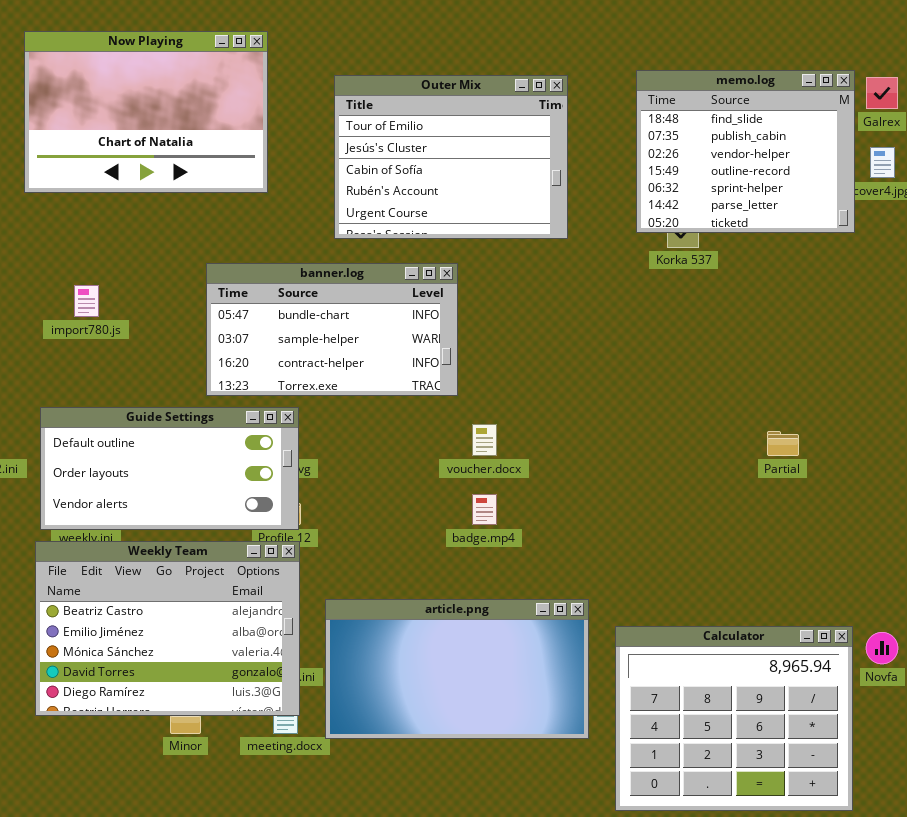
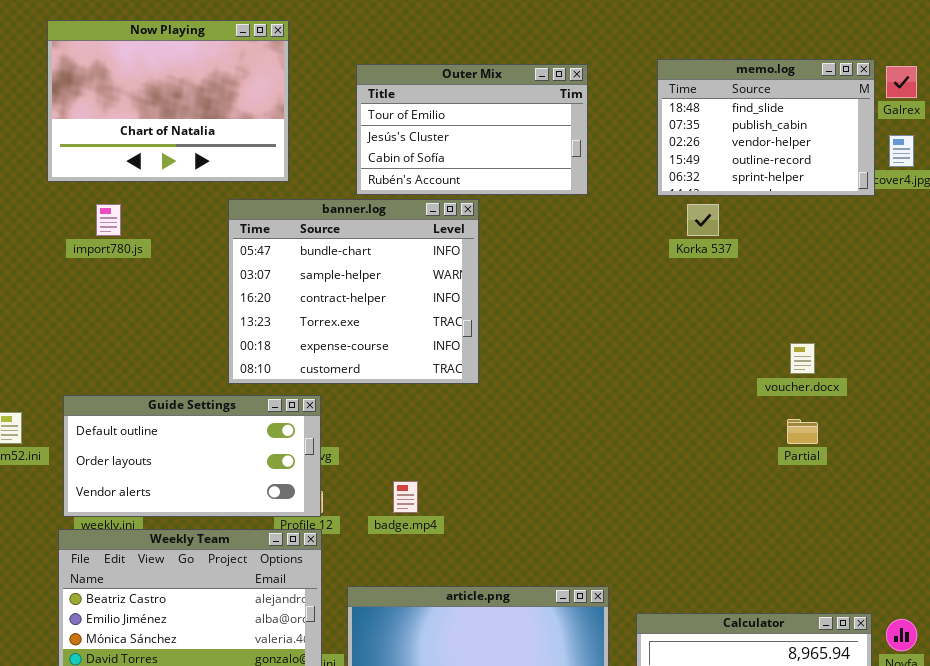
memo.log: [636,70,855,233] -> [657,59,875,196], resized
Outer Mix: [334,75,568,239] -> [356,64,588,195], resized
banner.log: [206,263,458,396] -> [228,199,479,384], resized
import780.js: [74,285,99,317] -> [96,204,121,236], moved
voucher.docx: [472,424,497,456] -> [790,343,815,374], moved
badge.mp4: [472,494,497,525] -> [393,481,418,513], moved

